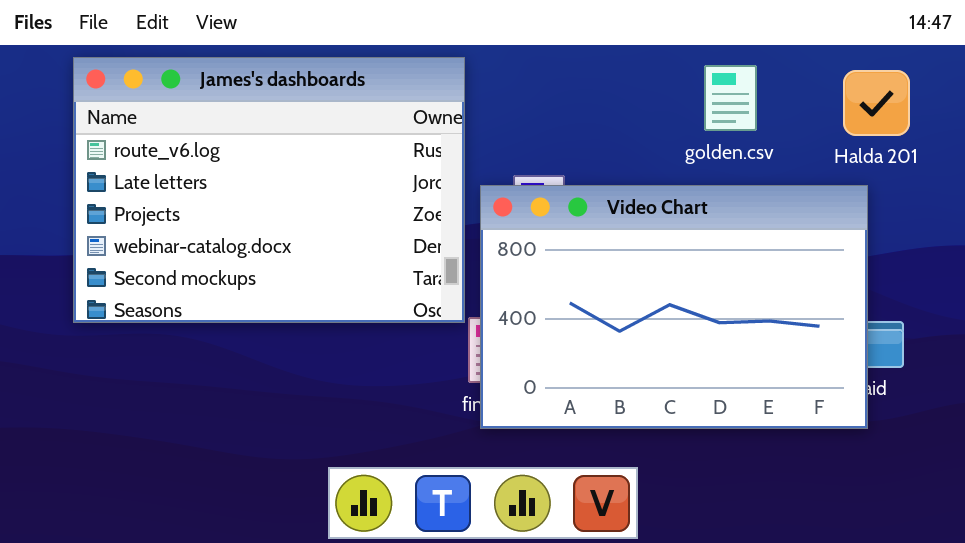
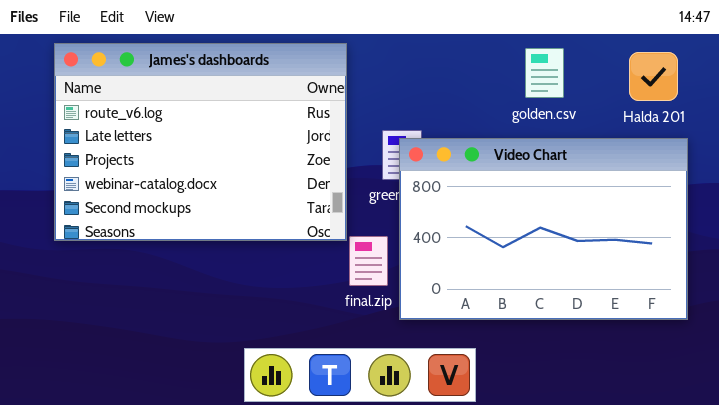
Video Chart: [480,185,868,429] -> [399,138,688,320], moved

